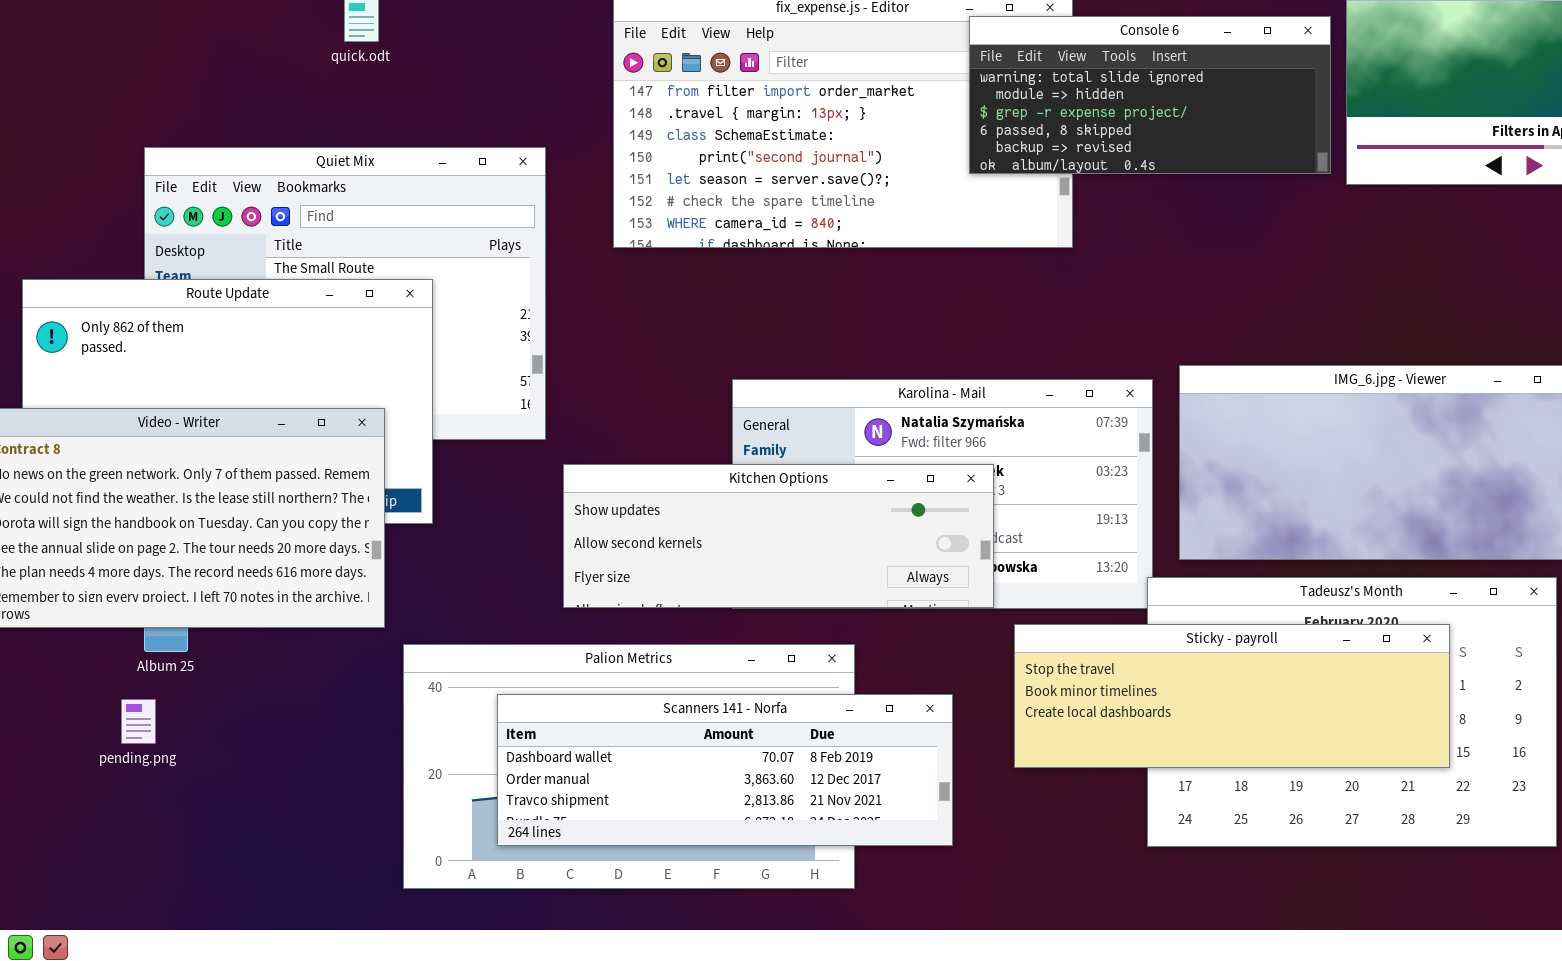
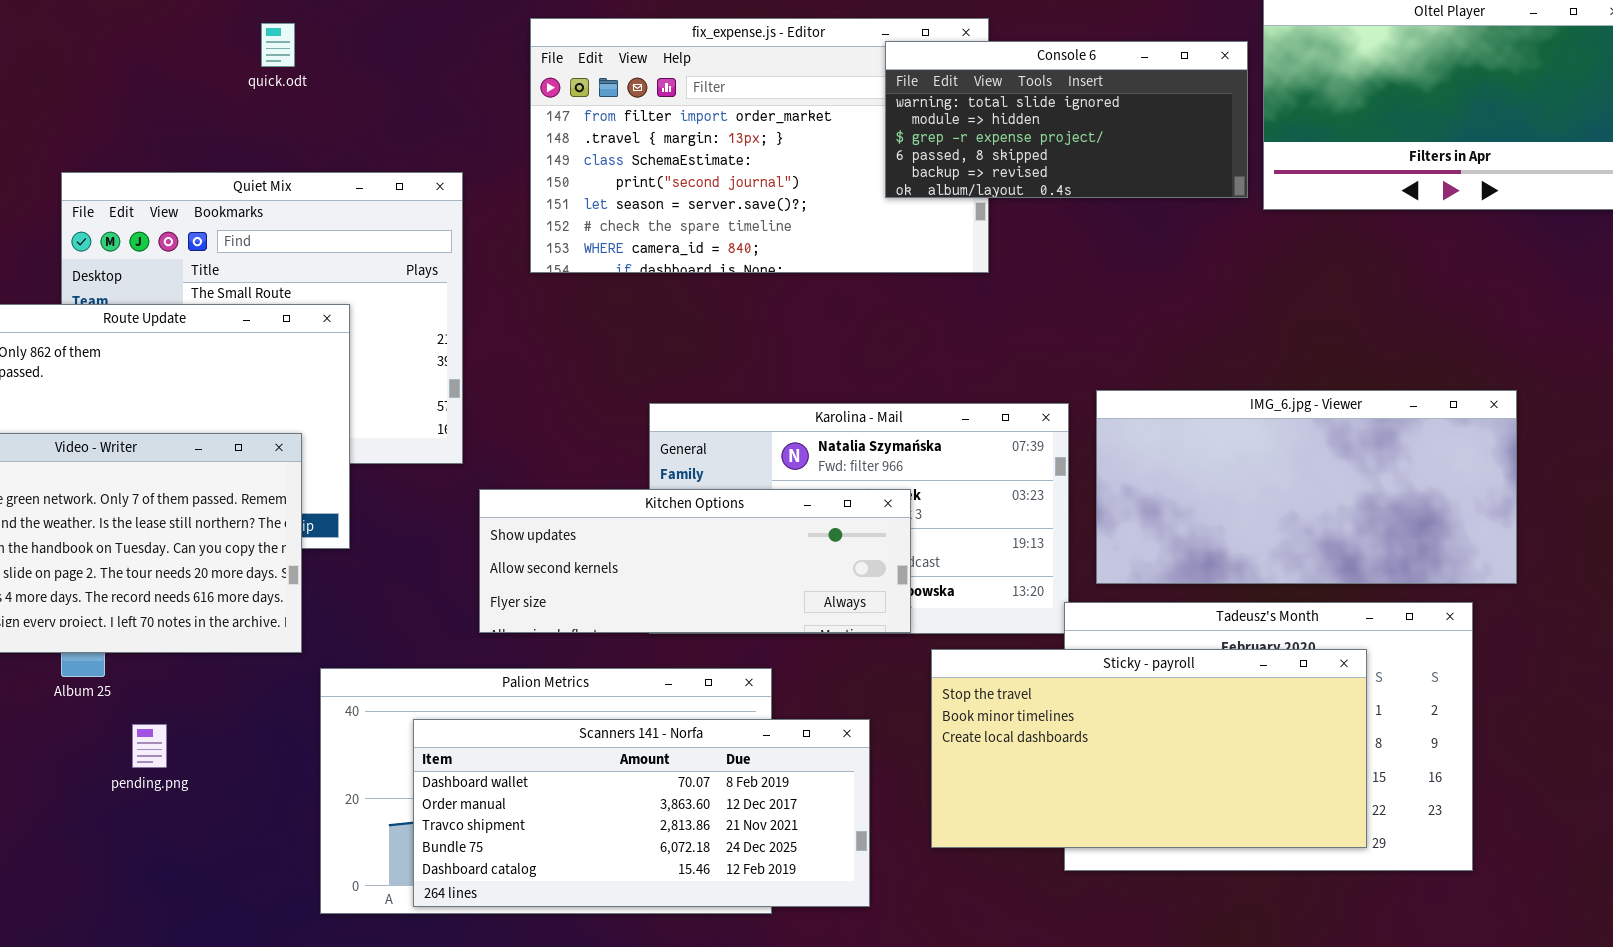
Sticky - payroll: [1014,624,1450,768] -> [931,649,1367,848], resized
Scanners 141 - Norfa: [497,694,953,846] -> [413,719,870,907], resized
pending.png: [121,699,156,744] -> [132,724,167,768], moved

